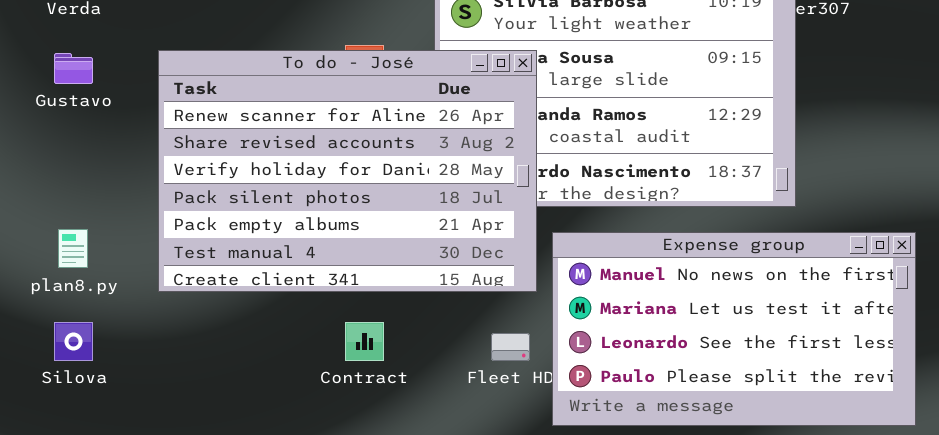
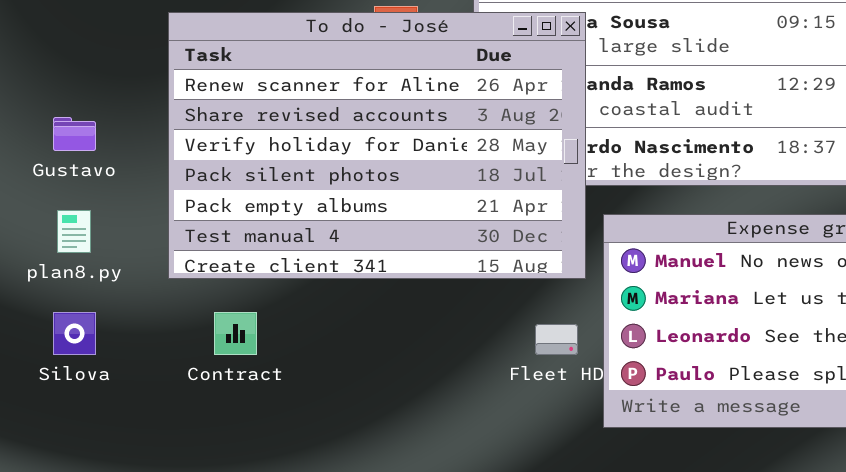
Gustavo: [54,53,93,84] -> [53,117,96,151], moved
Contract: [345,322,384,361] -> [214,312,257,355], moved

